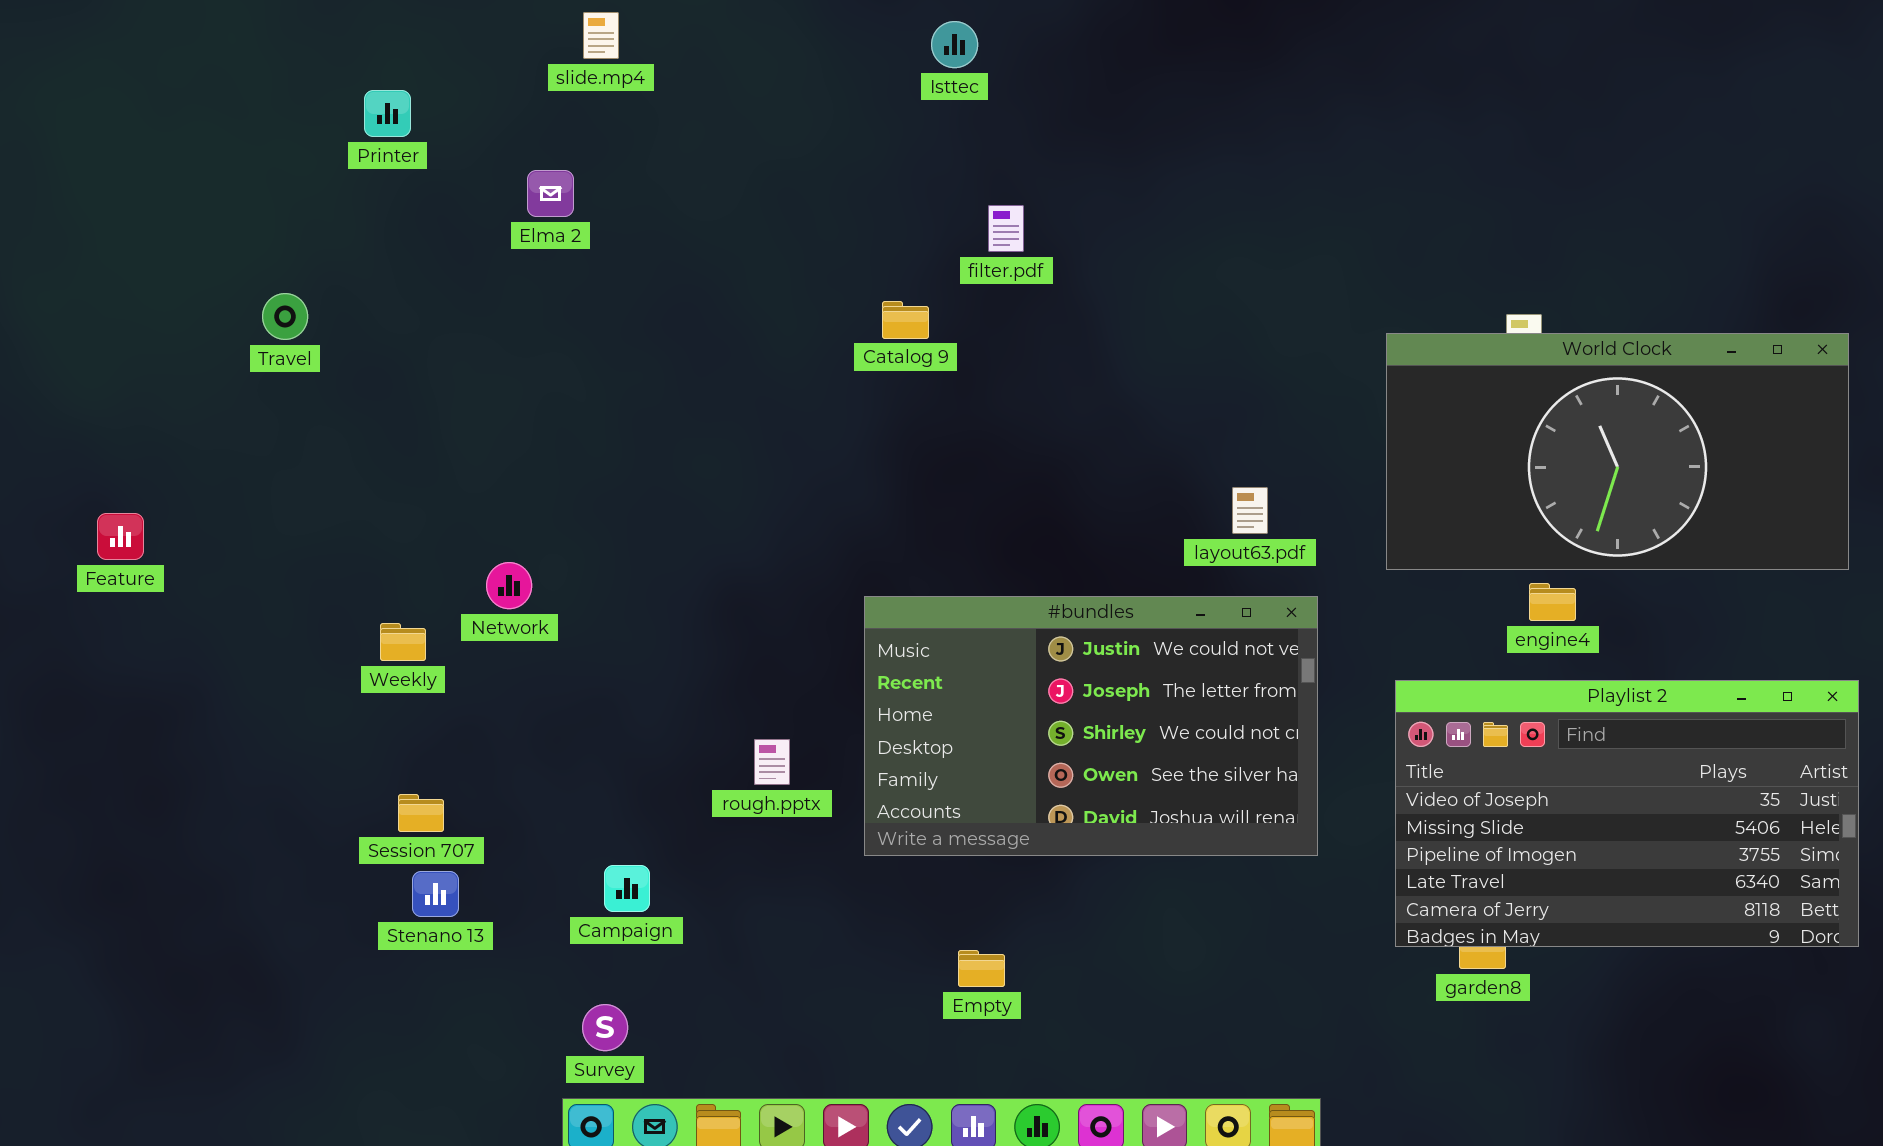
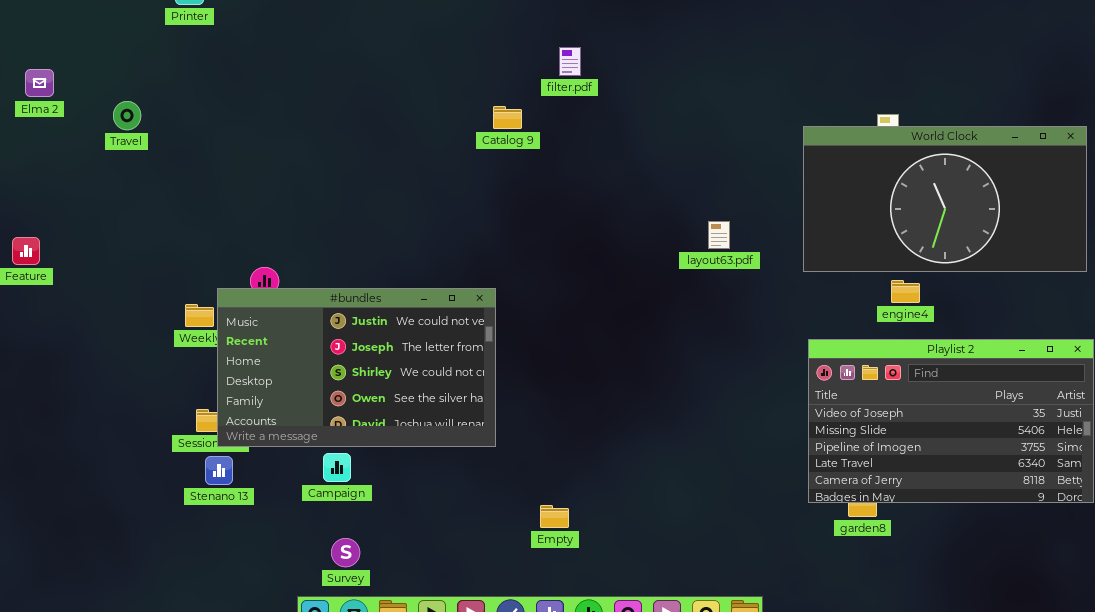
Elma 2: [527,170,574,217] -> [25,69,54,97], moved
#bundles: [864,596,1318,856] -> [217,288,496,447], moved
Survey: [582,1004,628,1051] -> [331,538,360,567], moved

